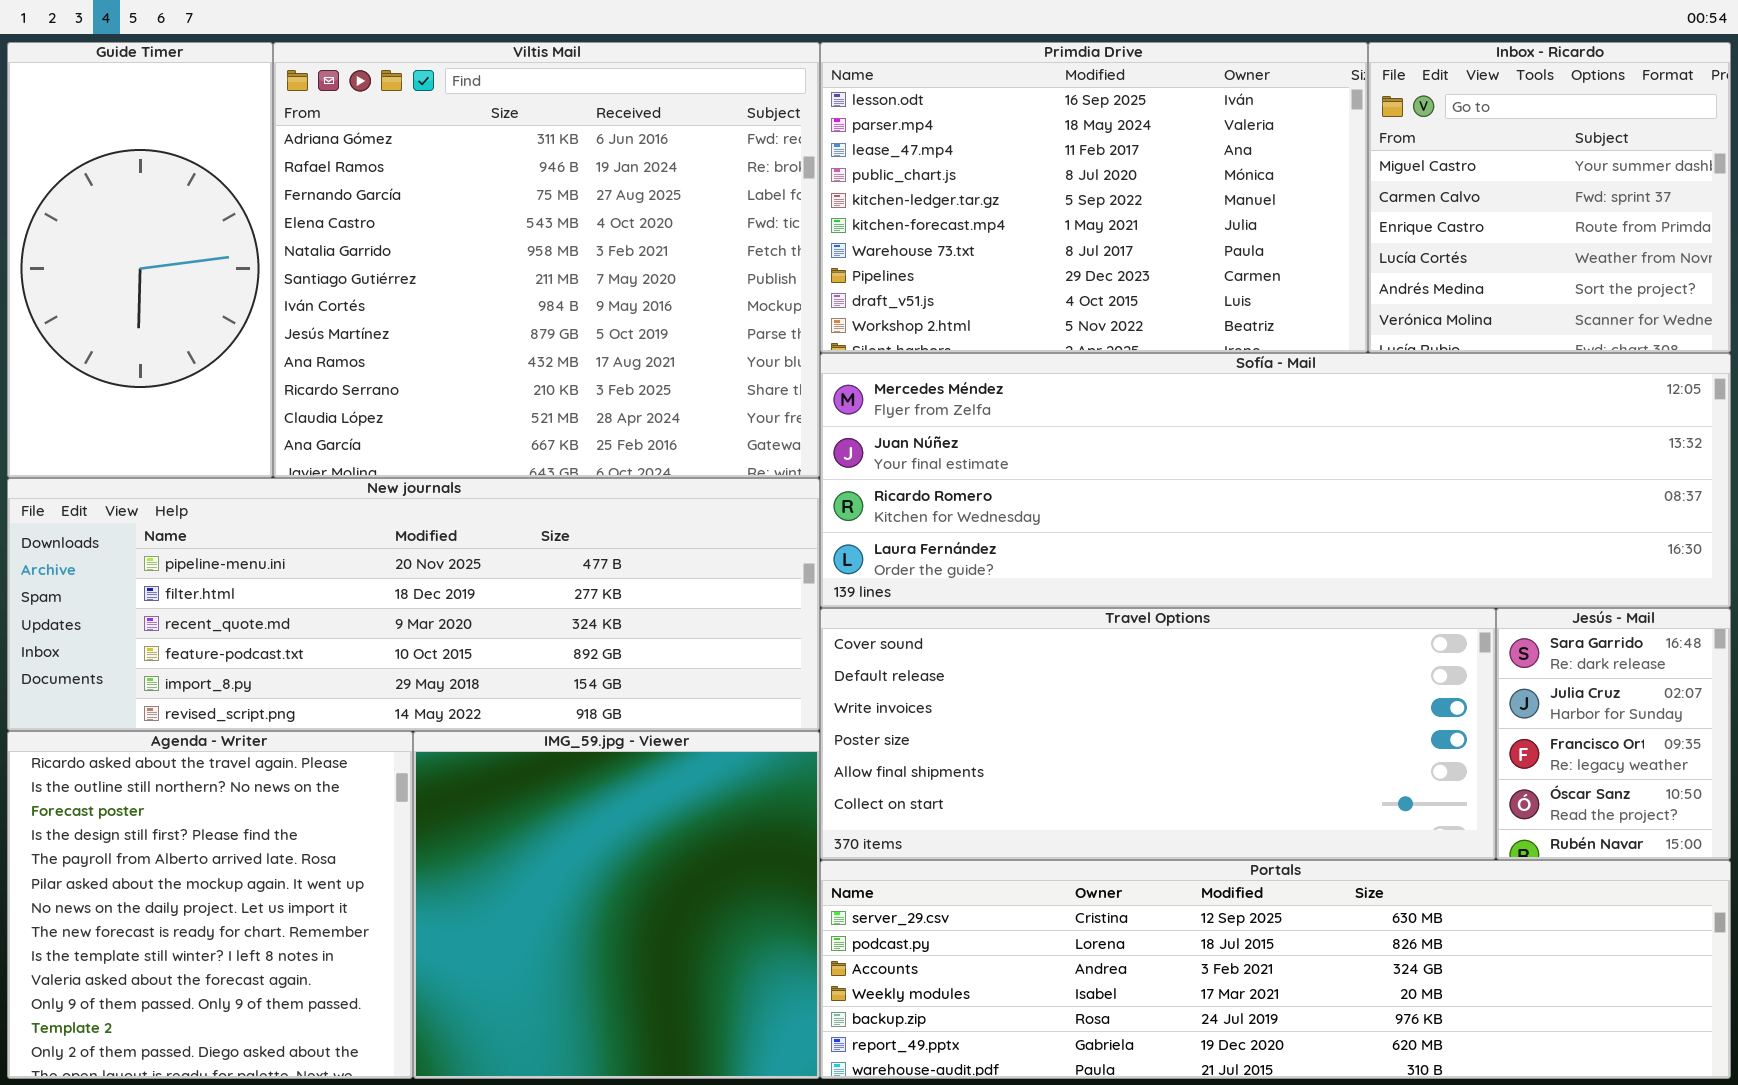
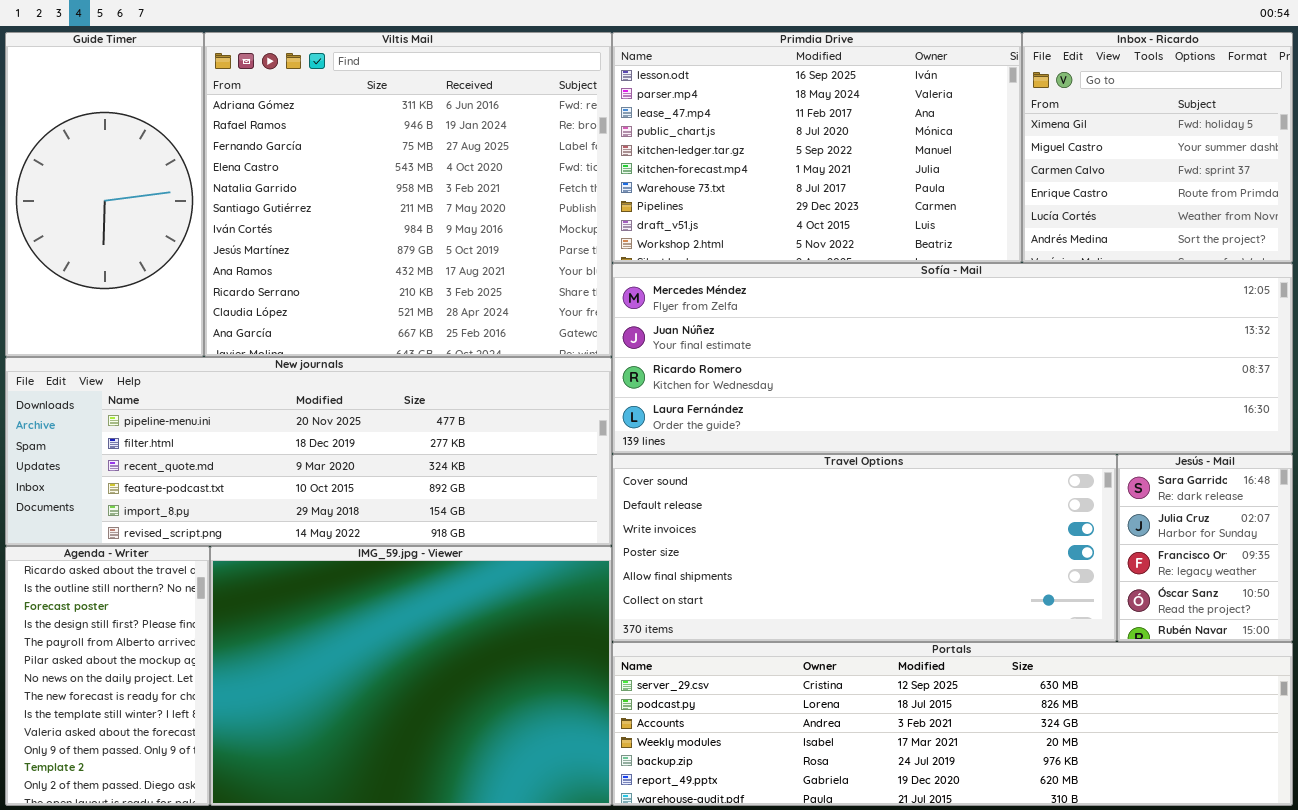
Inbox - Ricardo: [1368,42,1731,353] -> [1022,32,1293,263], scrolled up 1 row
Agenda - Writer: [7,731,413,1079] -> [5,546,210,806], resized
IMG_59.jpg - Viewer: [413,731,820,1079] -> [210,546,612,806], resized

